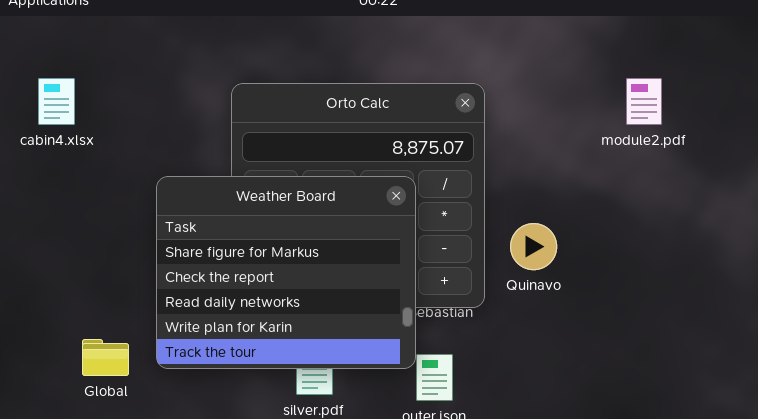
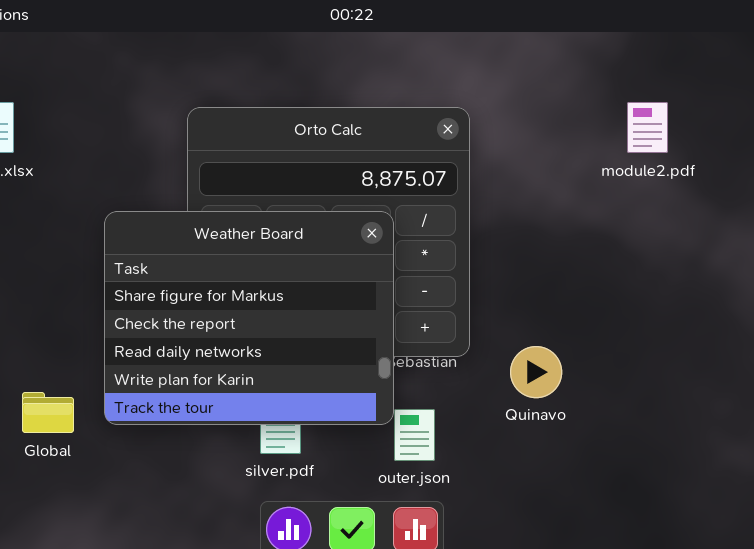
Quinavo: [510,223,557,270] -> [510,346,562,398], moved

